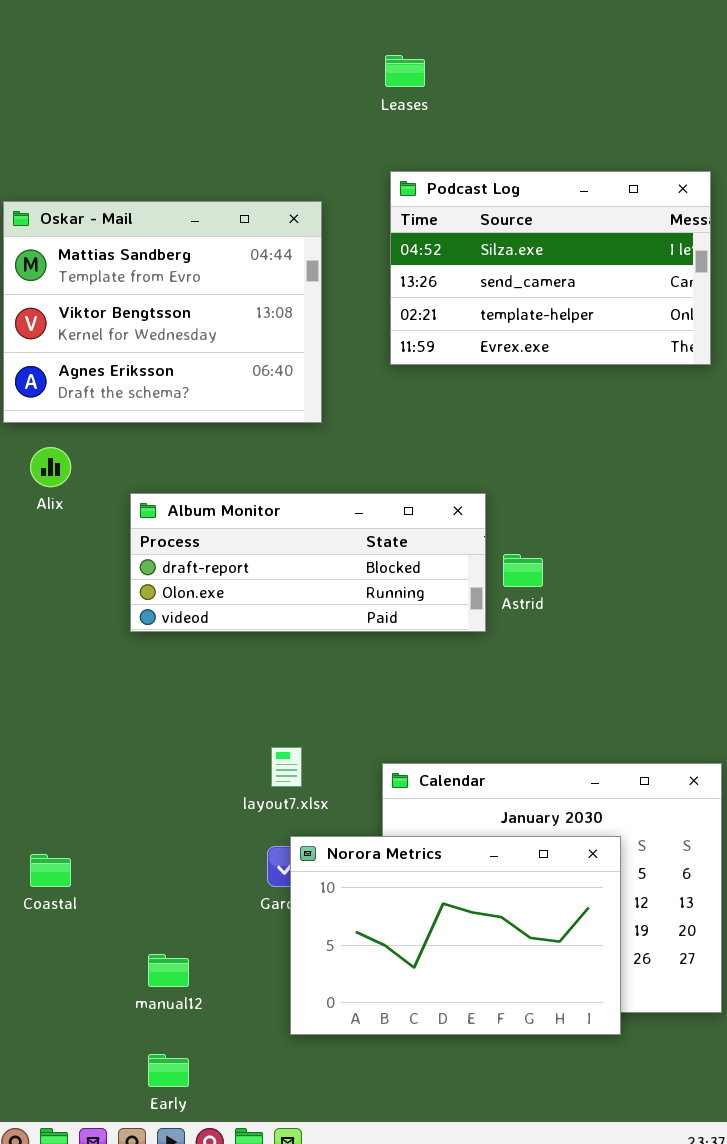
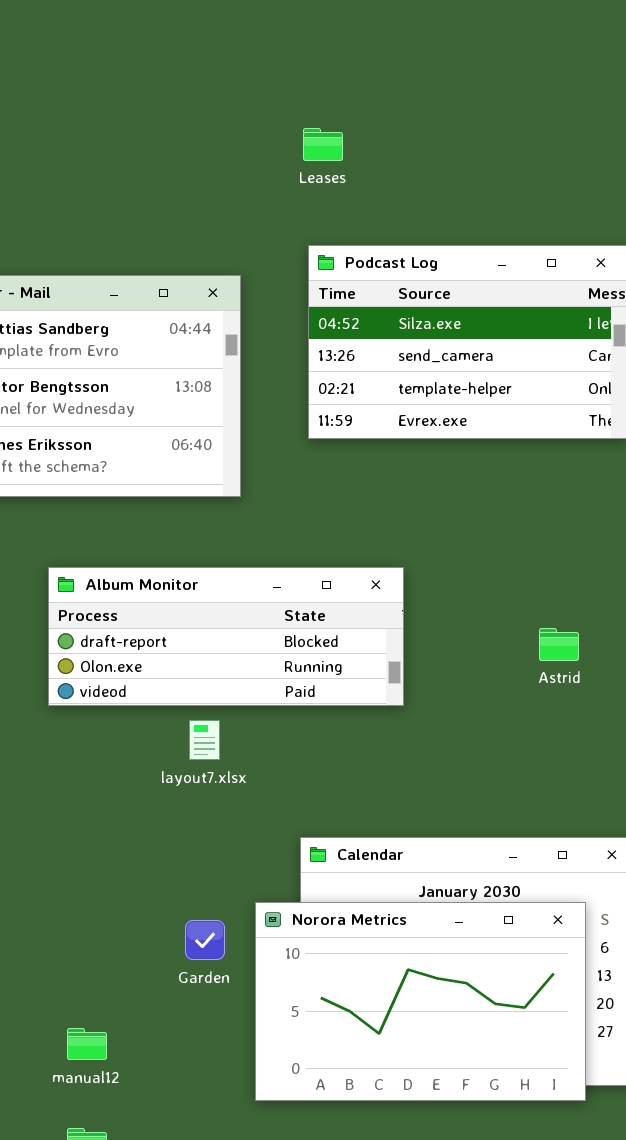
Astrid: [503,554,543,587] -> [539,628,579,661], moved
layout7.xlsx: [271,747,302,787] -> [189,720,220,760], moved
Norora Metrics: [290,836,621,1035] -> [255,902,586,1101], moved

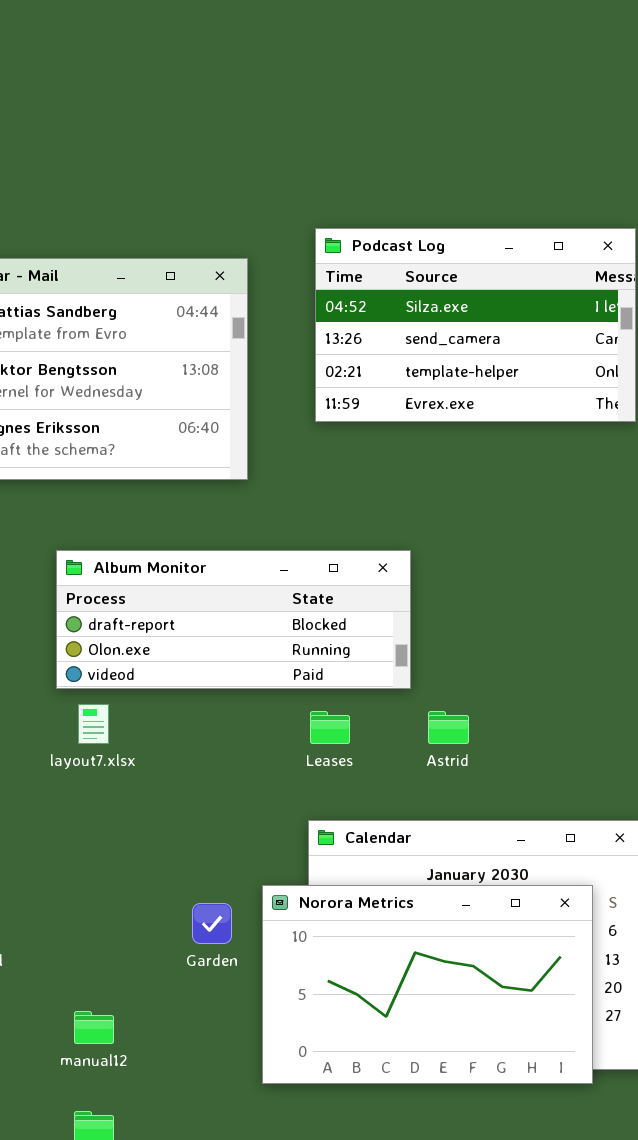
Leases: [303,128,343,161] -> [310,711,350,744], moved
Astrid: [539,628,579,661] -> [428,711,469,744], moved
layout7.xlsx: [189,720,220,760] -> [78,704,109,744], moved

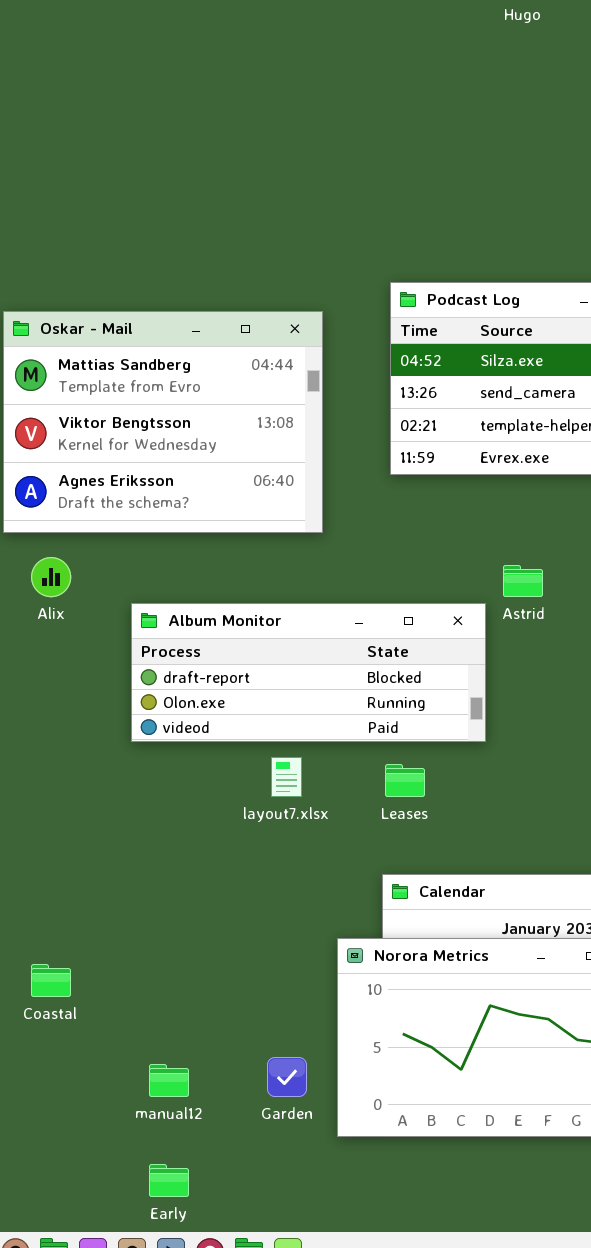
layout7.xlsx: [78,704,109,744] -> [271,757,302,797], moved
Astrid: [428,711,469,744] -> [503,565,543,597], moved
Garden: [192,903,232,944] -> [267,1057,307,1097], moved

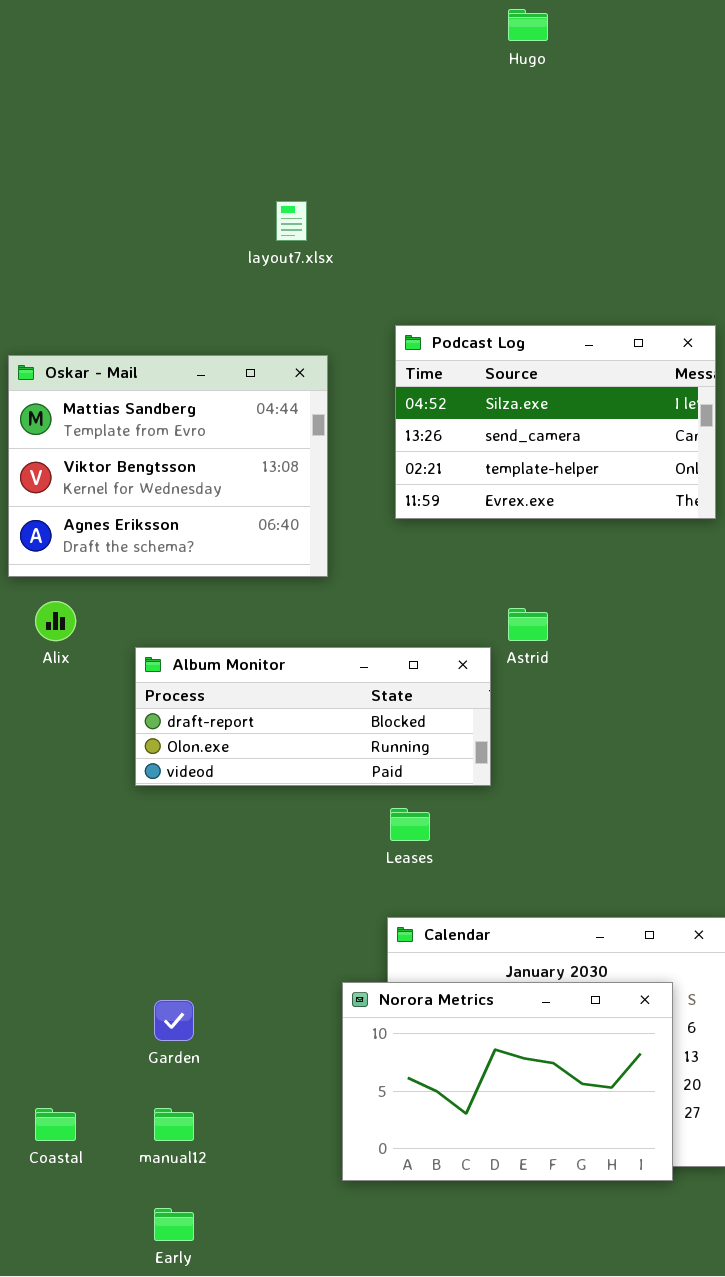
layout7.xlsx: [271,757,302,797] -> [276,201,307,241], moved
Coastal: [31,964,71,997] -> [35,1108,76,1141], moved
Garden: [267,1057,307,1097] -> [154,1000,194,1041], moved

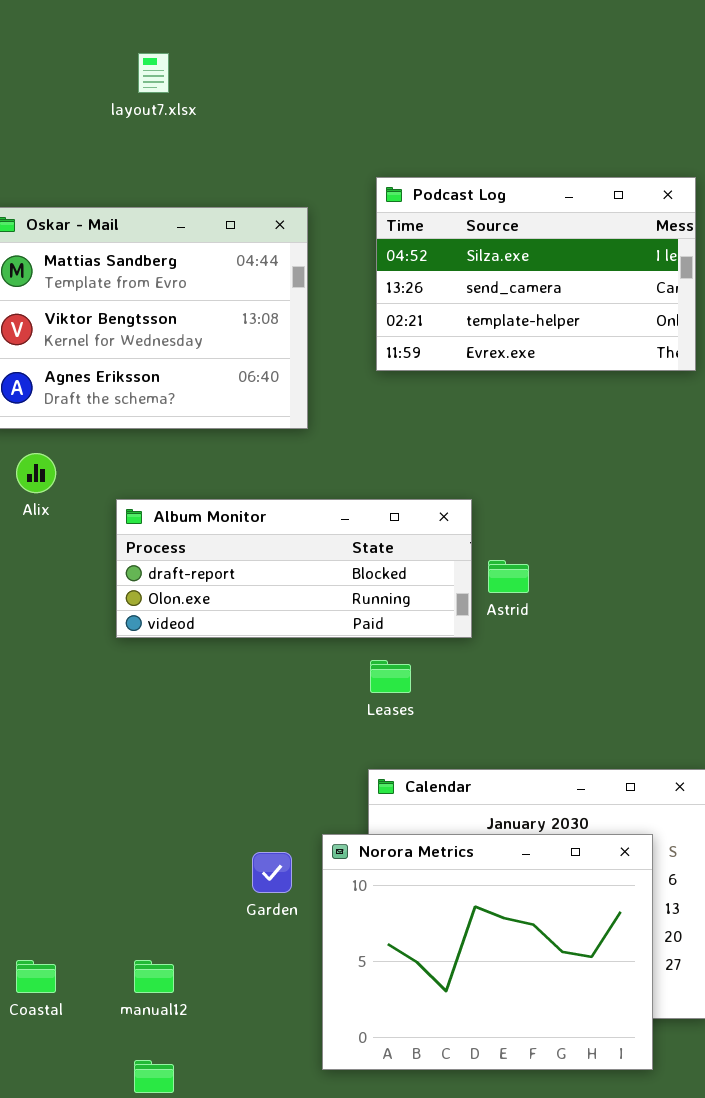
layout7.xlsx: [276,201,307,241] -> [138,53,169,93], moved
Astrid: [508,608,548,641] -> [488,560,529,593], moved
Norora Metrics: [342,982,673,1181] -> [322,834,653,1070], resized
Garden: [154,1000,194,1041] -> [252,852,292,893], moved

